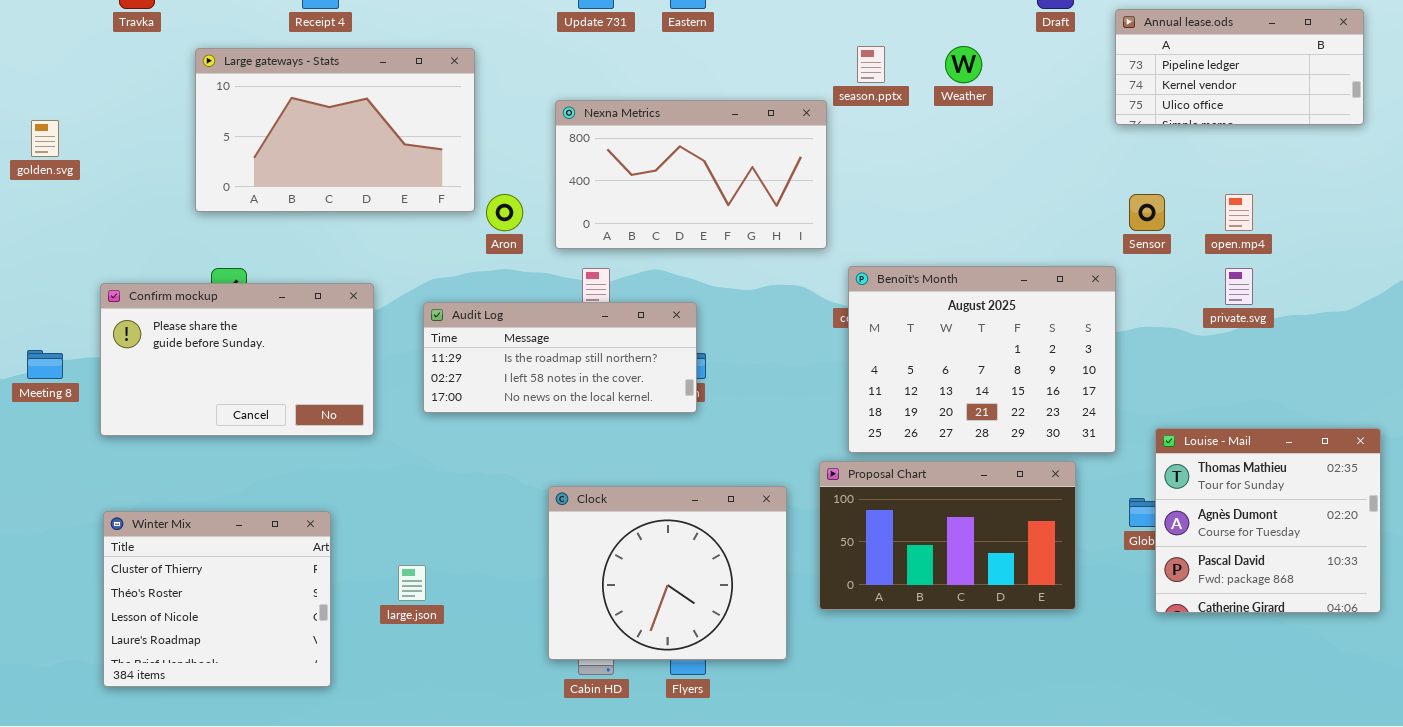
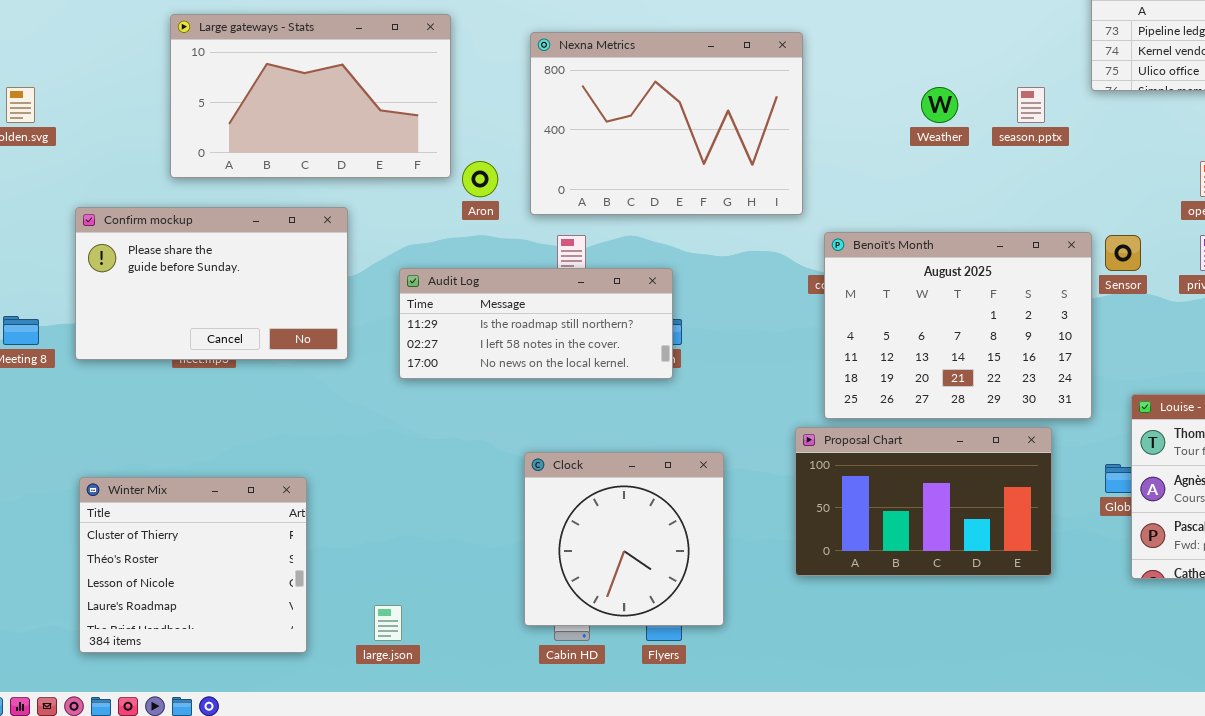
season.pptx: [857,46,885,83] -> [1017,87,1045,123], moved
Weather: [945,46,982,83] -> [921,87,958,123], moved
Nexna Metrics: [555,100,827,249] -> [530,32,803,215], resized
Sensor: [1129,194,1165,231] -> [1105,235,1141,271], moved
Confirm mockup: [100,283,374,436] -> [75,207,348,360], moved
Clock: [548,486,787,660] -> [524,452,724,626], resized
large.json: [398,565,426,601] -> [374,605,402,641], moved

